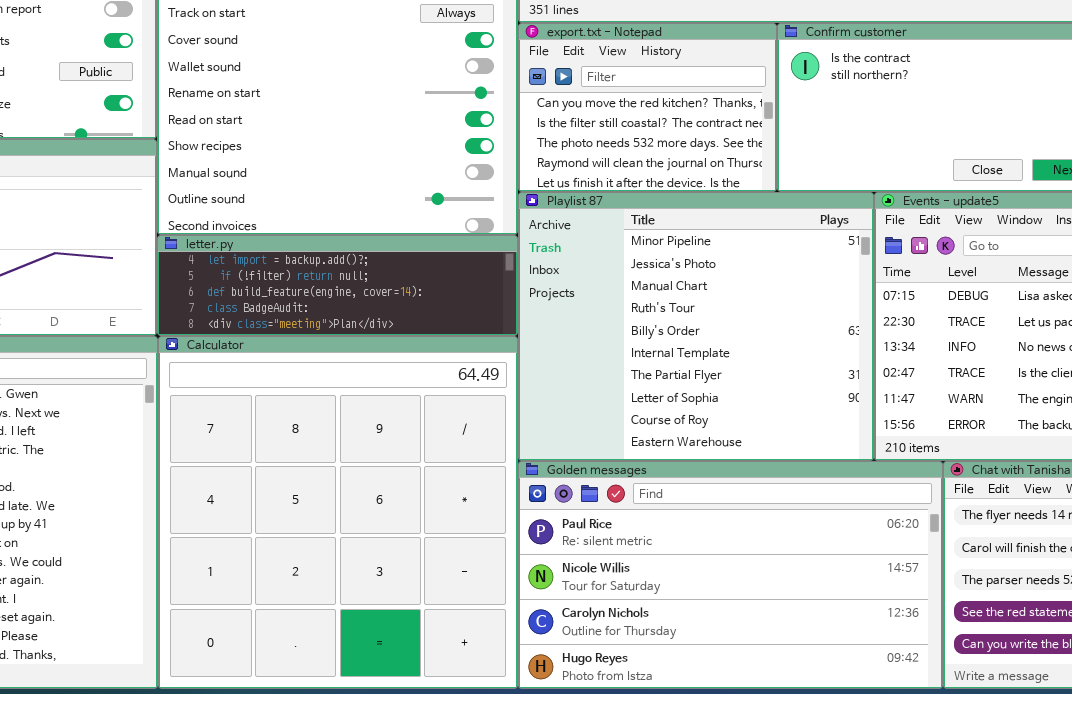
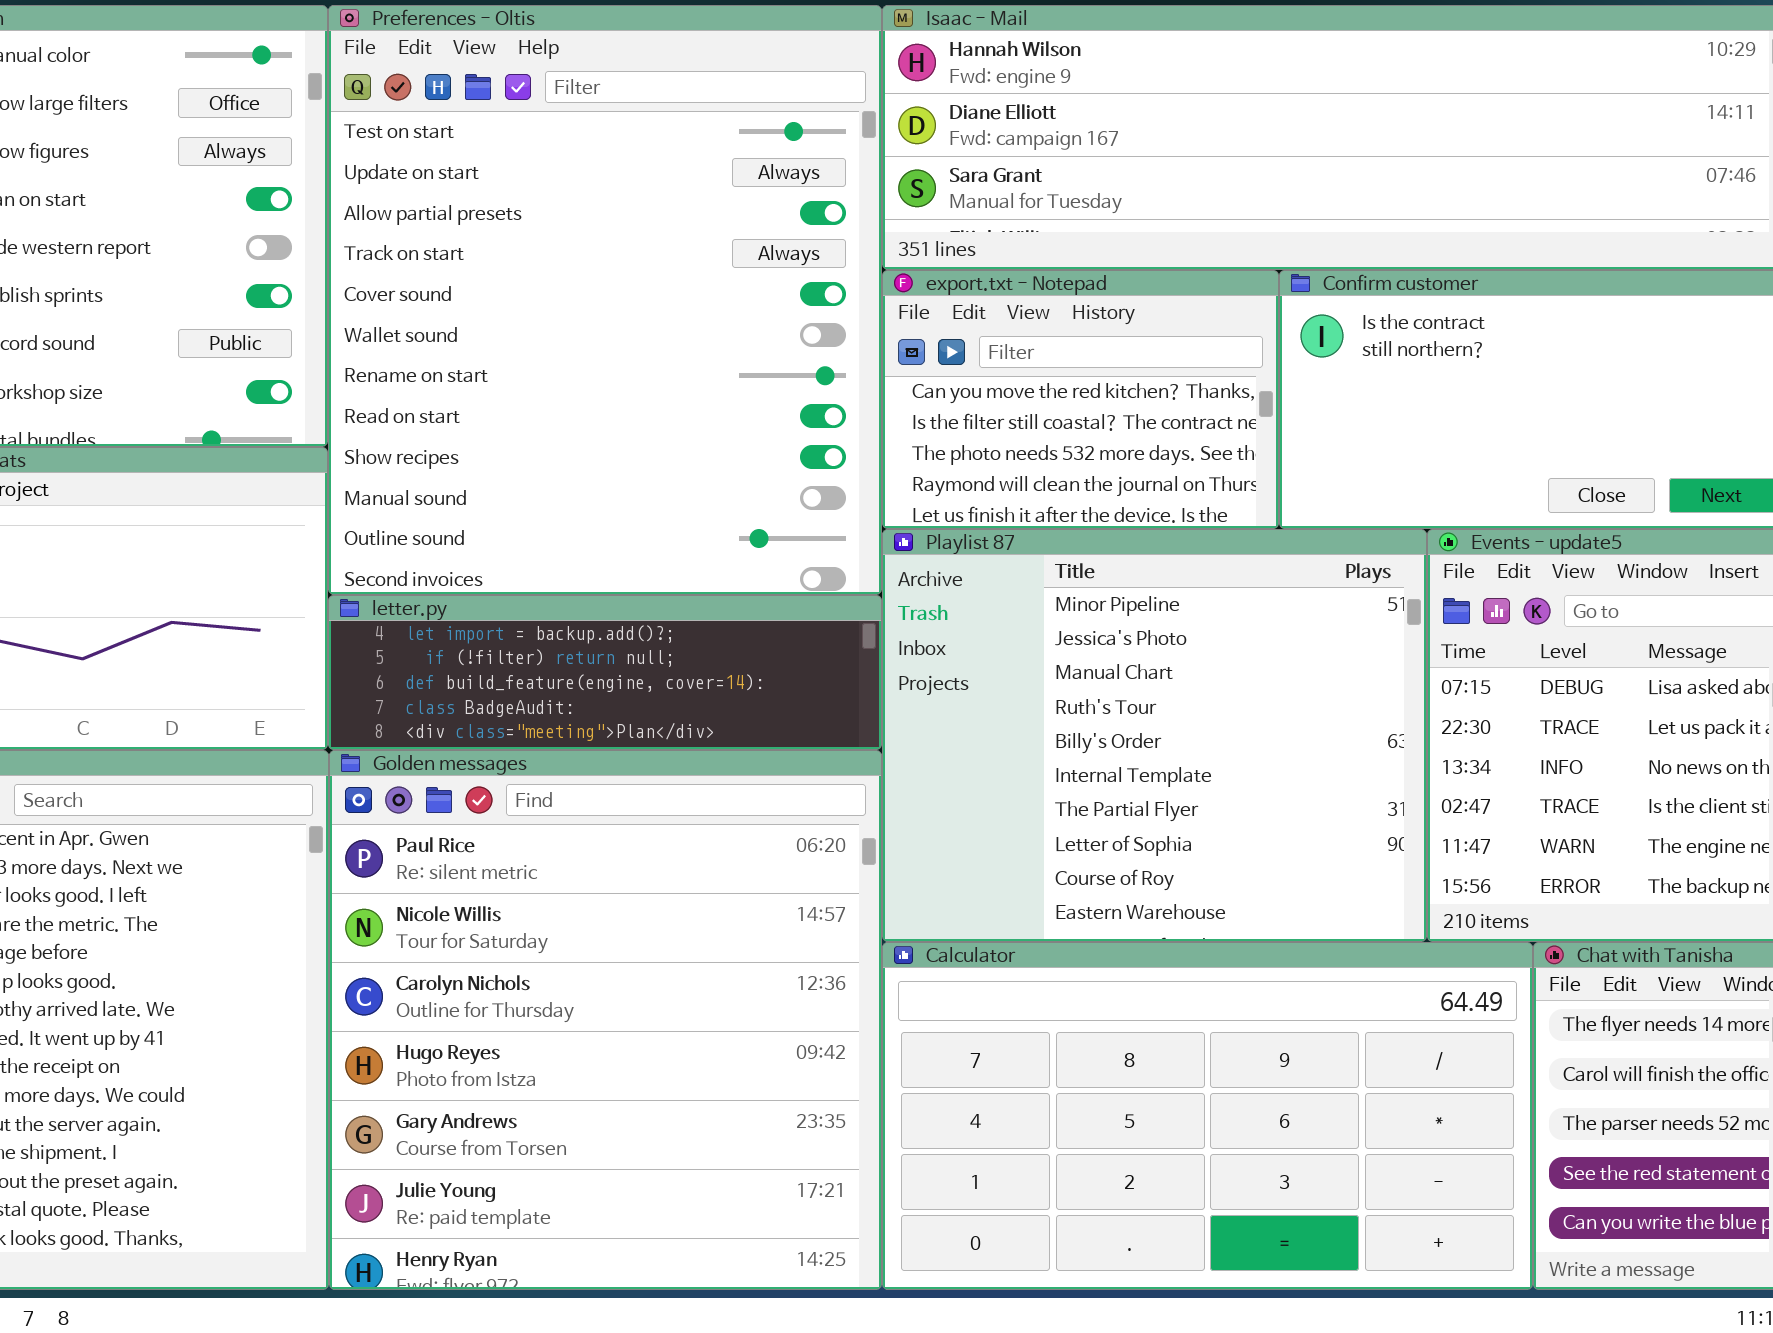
Calculator: [158,336,518,689] -> [882,942,1533,1290], moved, resized
Golden messages: [518,461,943,689] -> [329,750,882,1290], moved, resized

